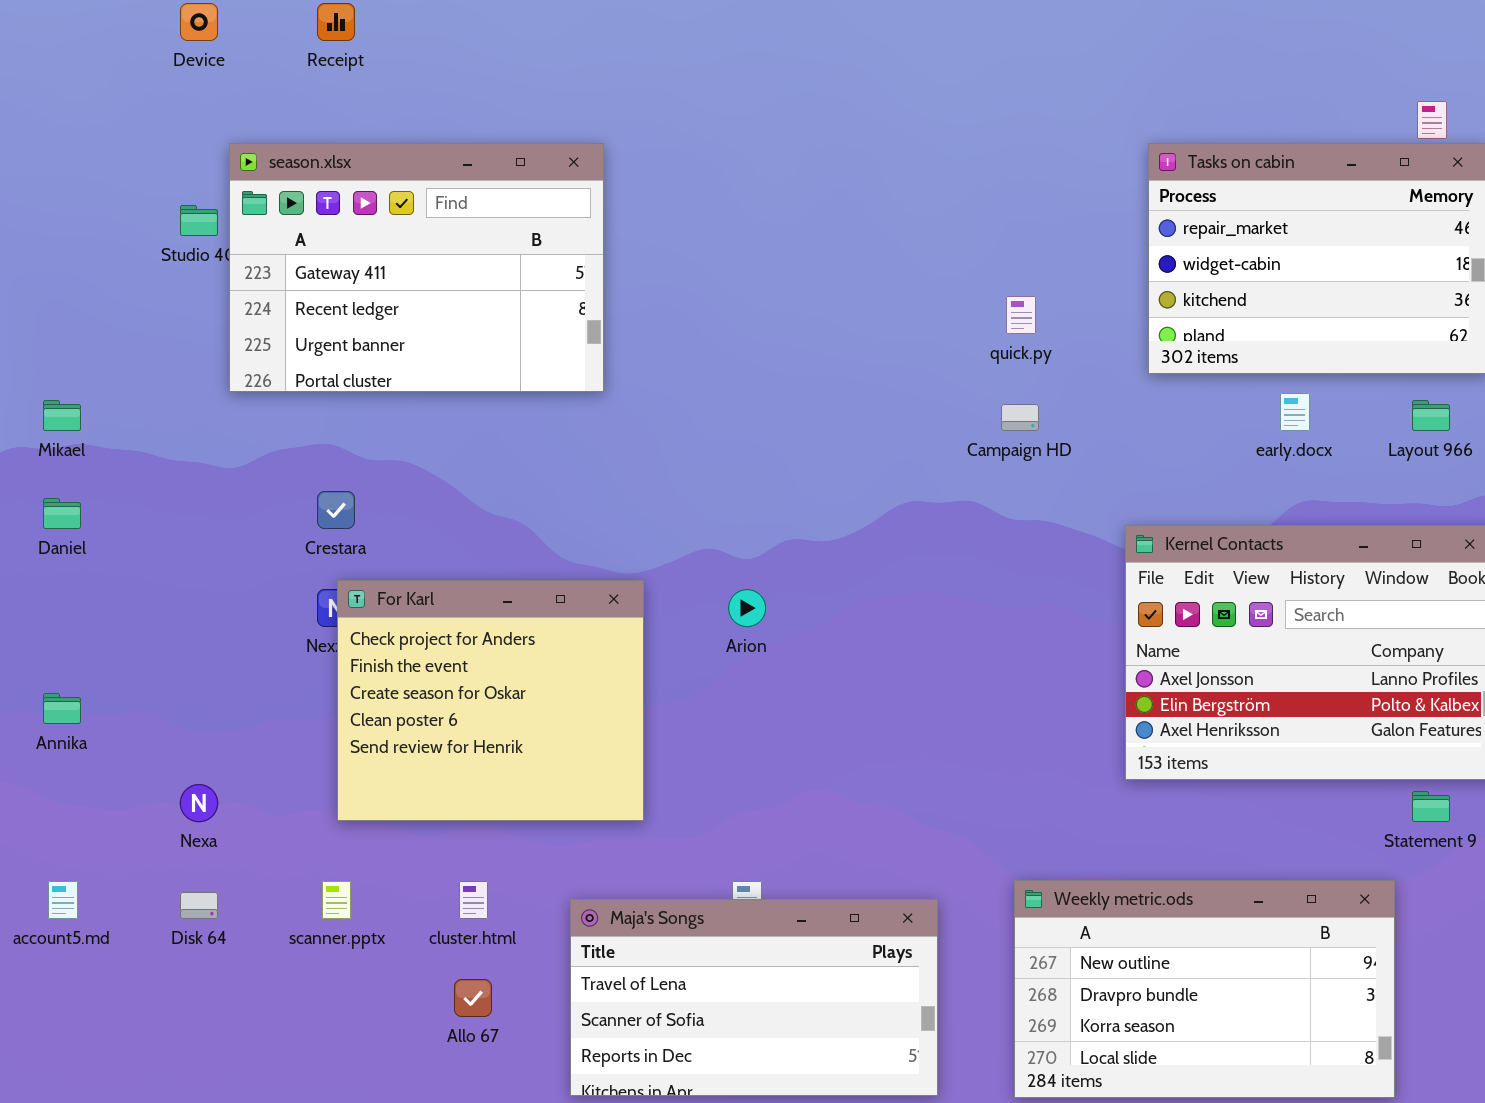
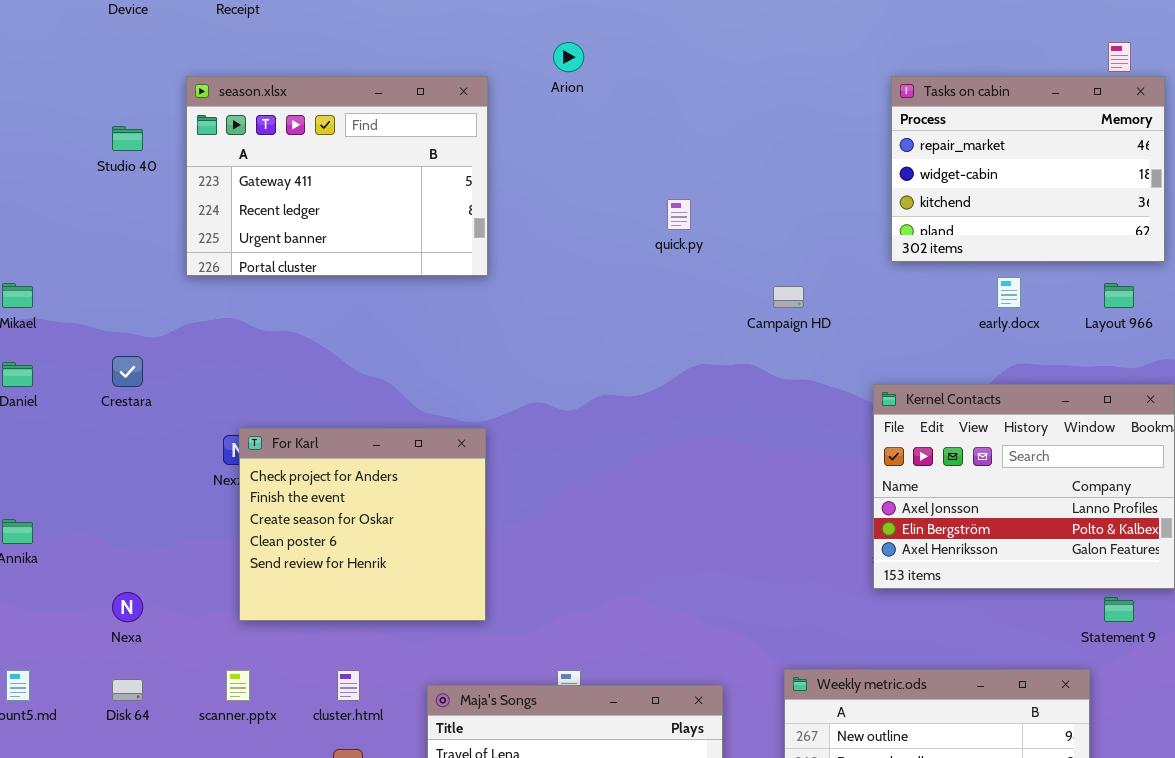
season.xlsx: [229,143,604,392] -> [186,76,488,276], moved
quick.py: [1006,296,1036,334] -> [667,199,691,230], moved
Crestara: [317,491,355,529] -> [112,356,143,387], moved
Arion: [728,589,766,627] -> [553,42,584,72], moved

